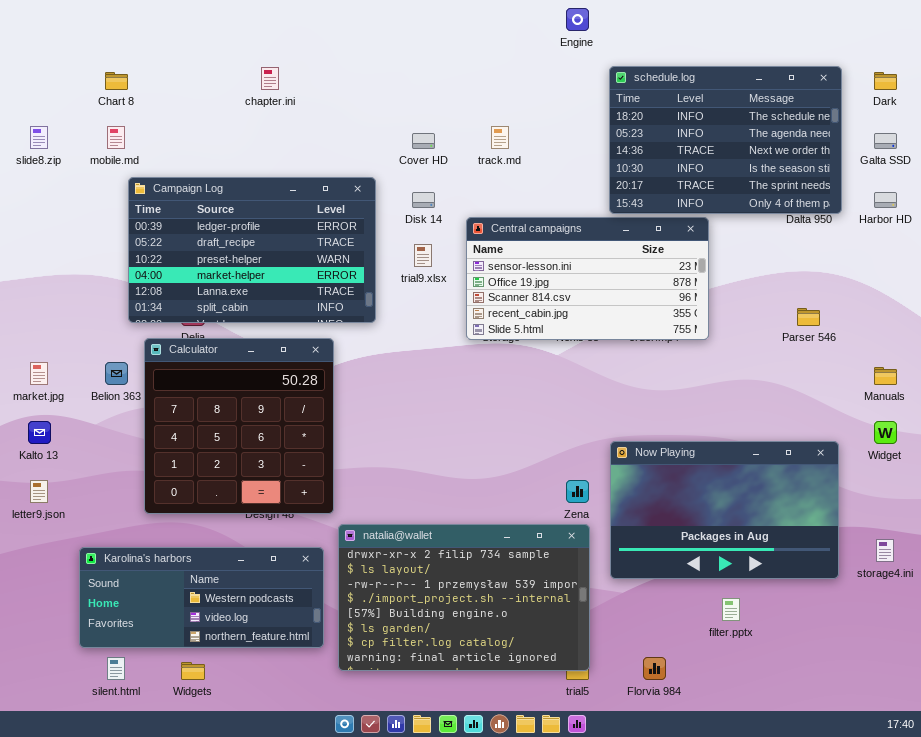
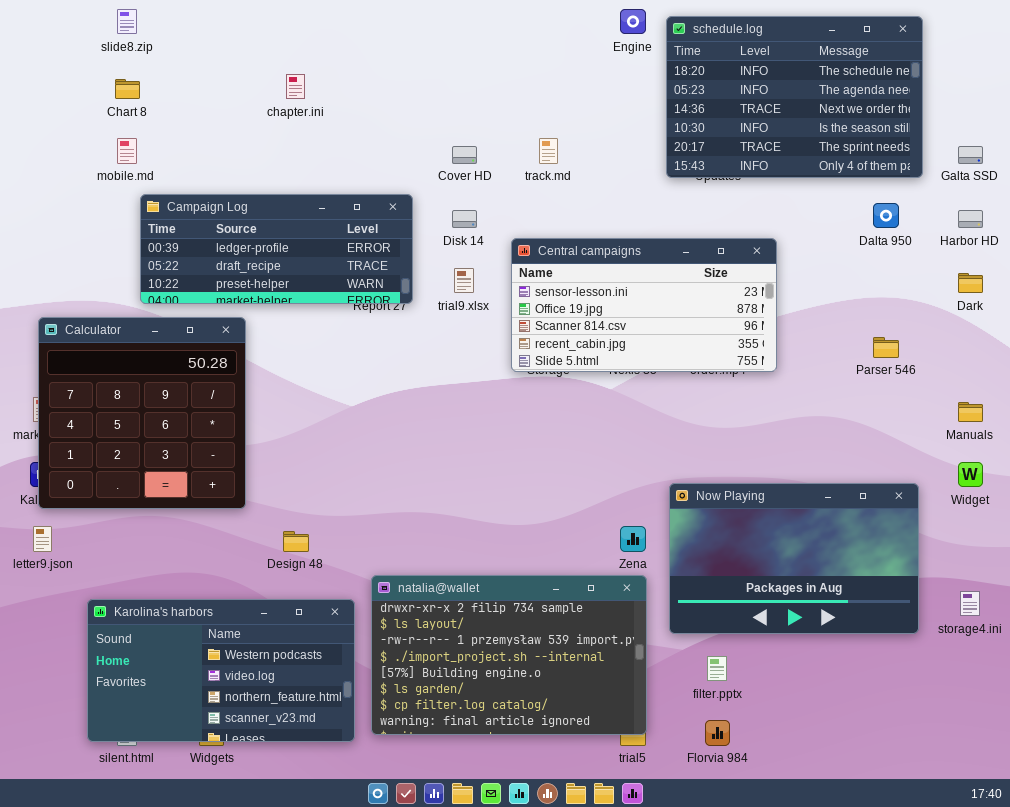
schedule.log: [609,66,842,214] -> [666,16,923,178], moved
Dark: [874,72,897,90] -> [958,273,983,293], moved
slide8.zip: [30,126,48,149] -> [117,9,137,34], moved
Campaign Log: [128,177,376,323] -> [140,194,413,304], resized
Calculator: [144,338,334,514] -> [38,317,246,509], moved
Karolina's harbors: [79,547,324,648] -> [87,599,355,742], resized
filter.pptx: [722,598,740,621] -> [707,656,727,681], moved

